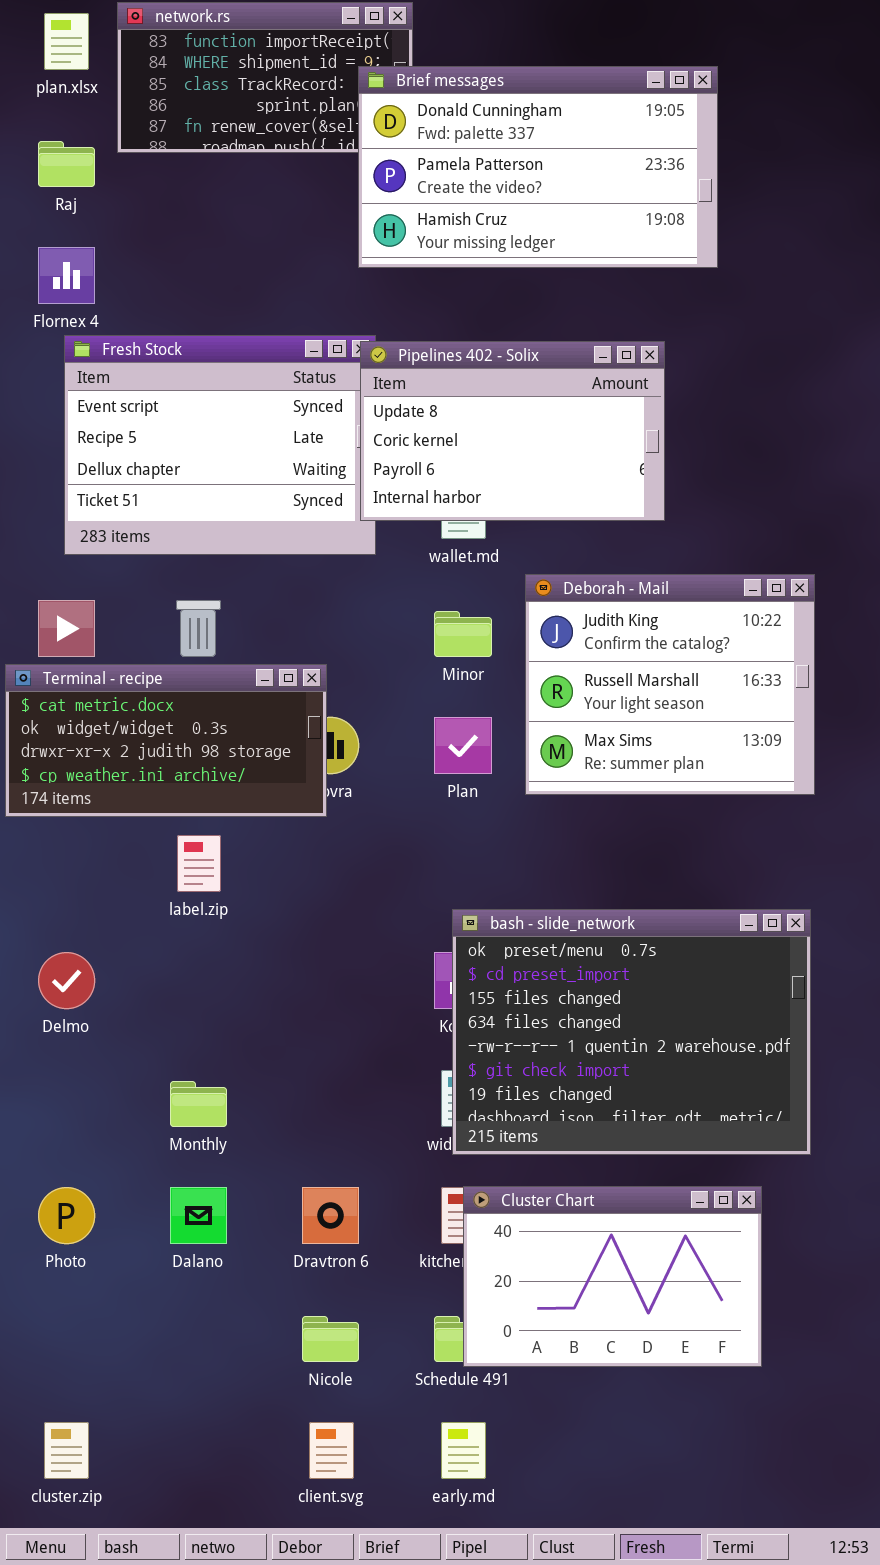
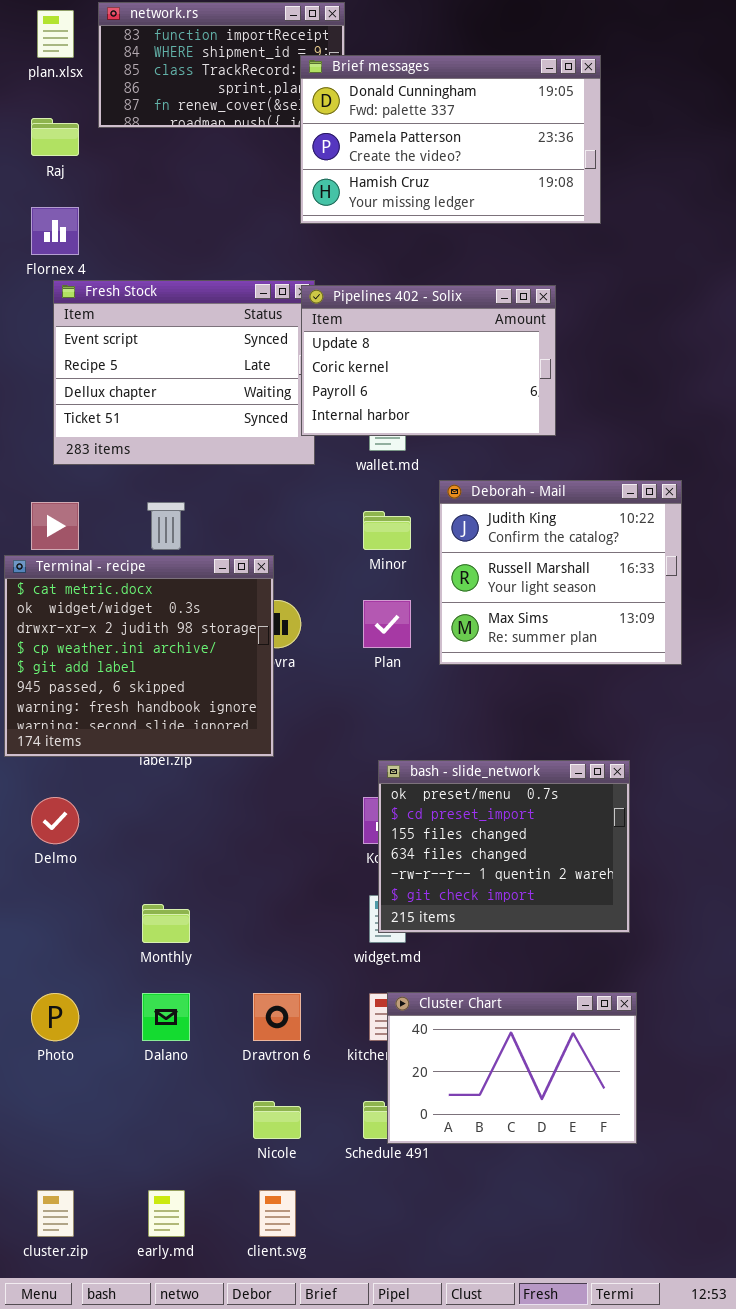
Terminal - recipe: [5,664,327,817] -> [4,555,274,757], resized
bash - slide_network: [452,909,811,1155] -> [378,760,630,933], resized
early.md: [441,1422,486,1479] -> [148,1190,185,1237], moved

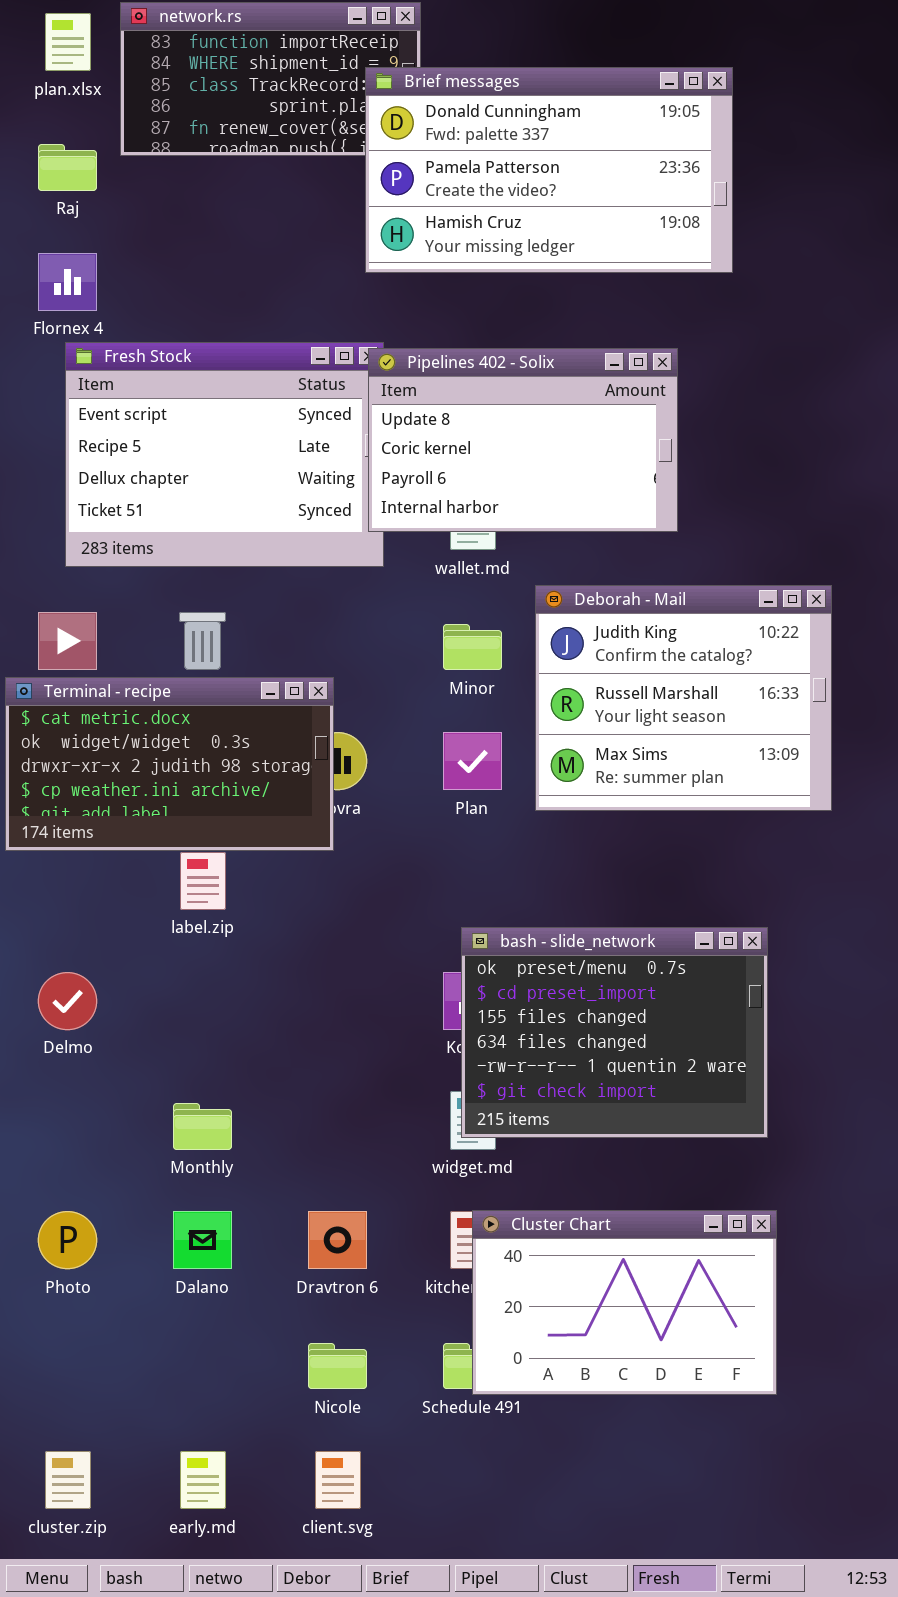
Terminal - recipe: [4,555,274,757] -> [5,677,334,851], resized

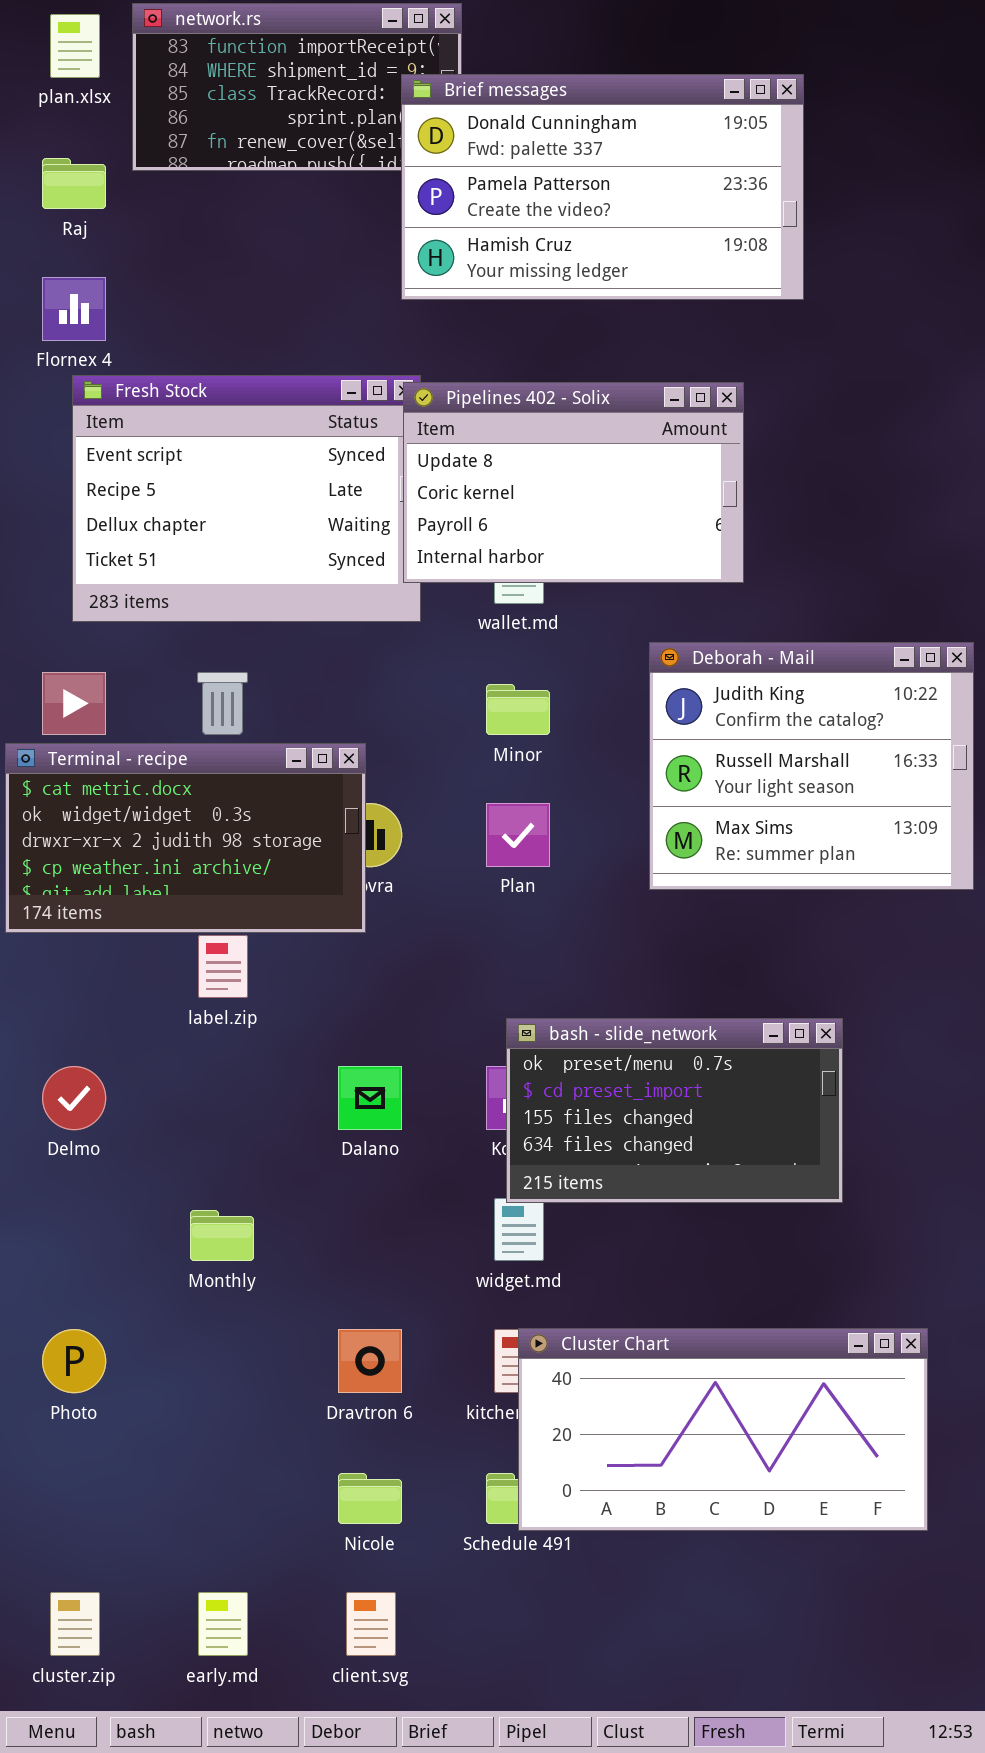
Deborah - Mail: [535,585,832,811] -> [649,642,974,890], moved
bash - slide_network: [461,927,768,1138] -> [506,1018,843,1203], resized
Cluster Chart: [472,1210,777,1395] -> [518,1328,928,1531], resized
Dalano: [173,1211,232,1269] -> [338,1066,402,1130], moved

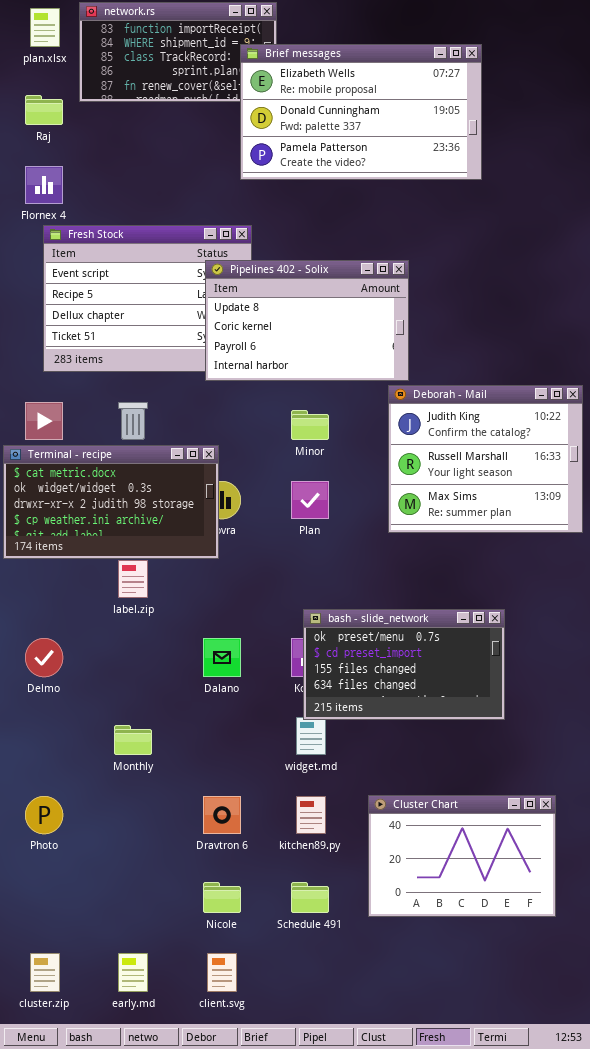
Brief messages: [401,74,804,300] -> [240,44,482,180], scrolled up 1 row
Pipelines 402 - Solix: [403,382,744,583] -> [205,260,409,381], moved
Cluster Chart: [518,1328,928,1531] -> [368,795,556,917], resized

